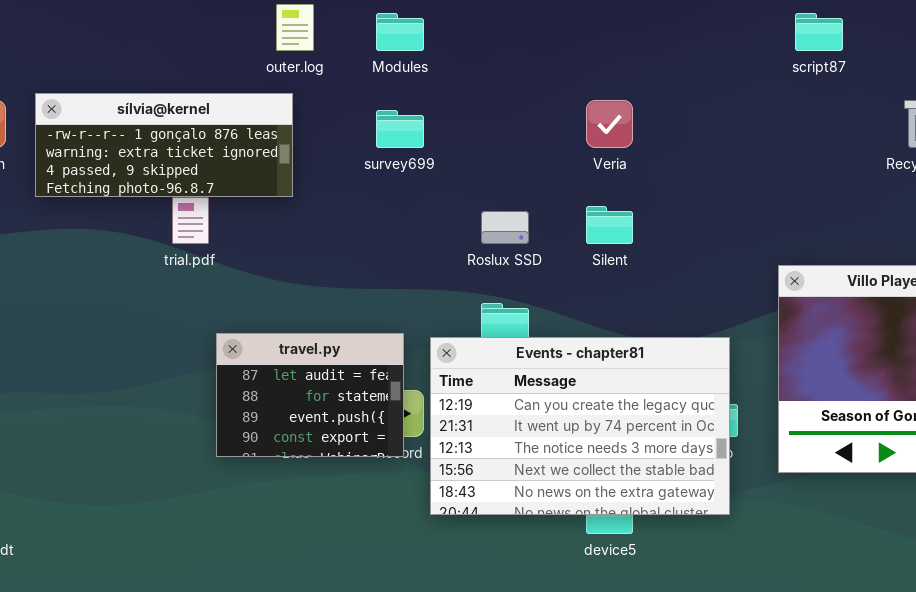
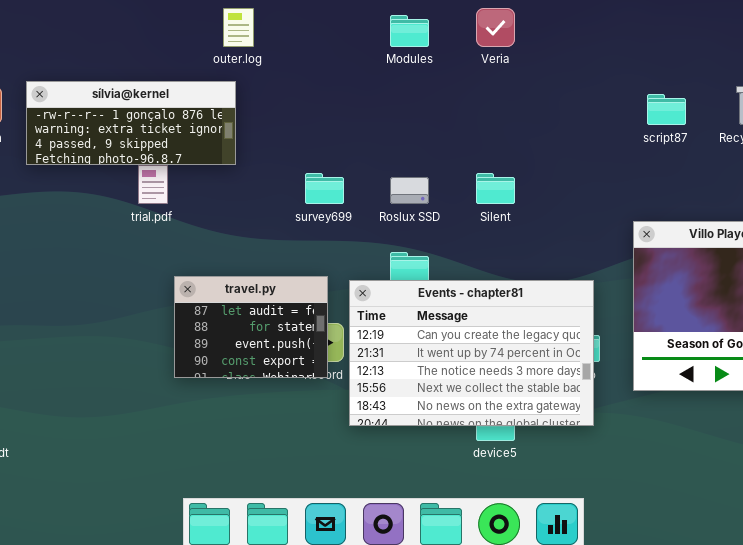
Modules: [376,13,424,51] -> [390,15,429,47], moved
script87: [795,13,843,51] -> [647,94,686,125], moved
Veria: [586,100,633,148] -> [476,8,515,47], moved
survey699: [376,110,424,148] -> [305,173,344,204], moved

